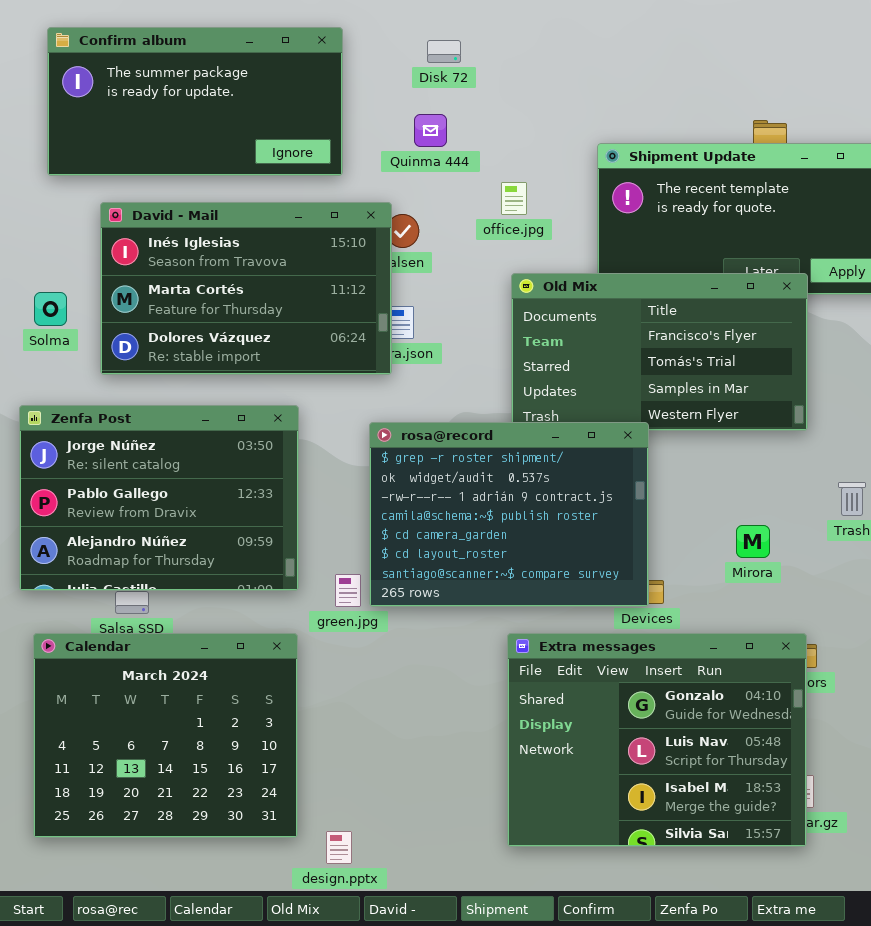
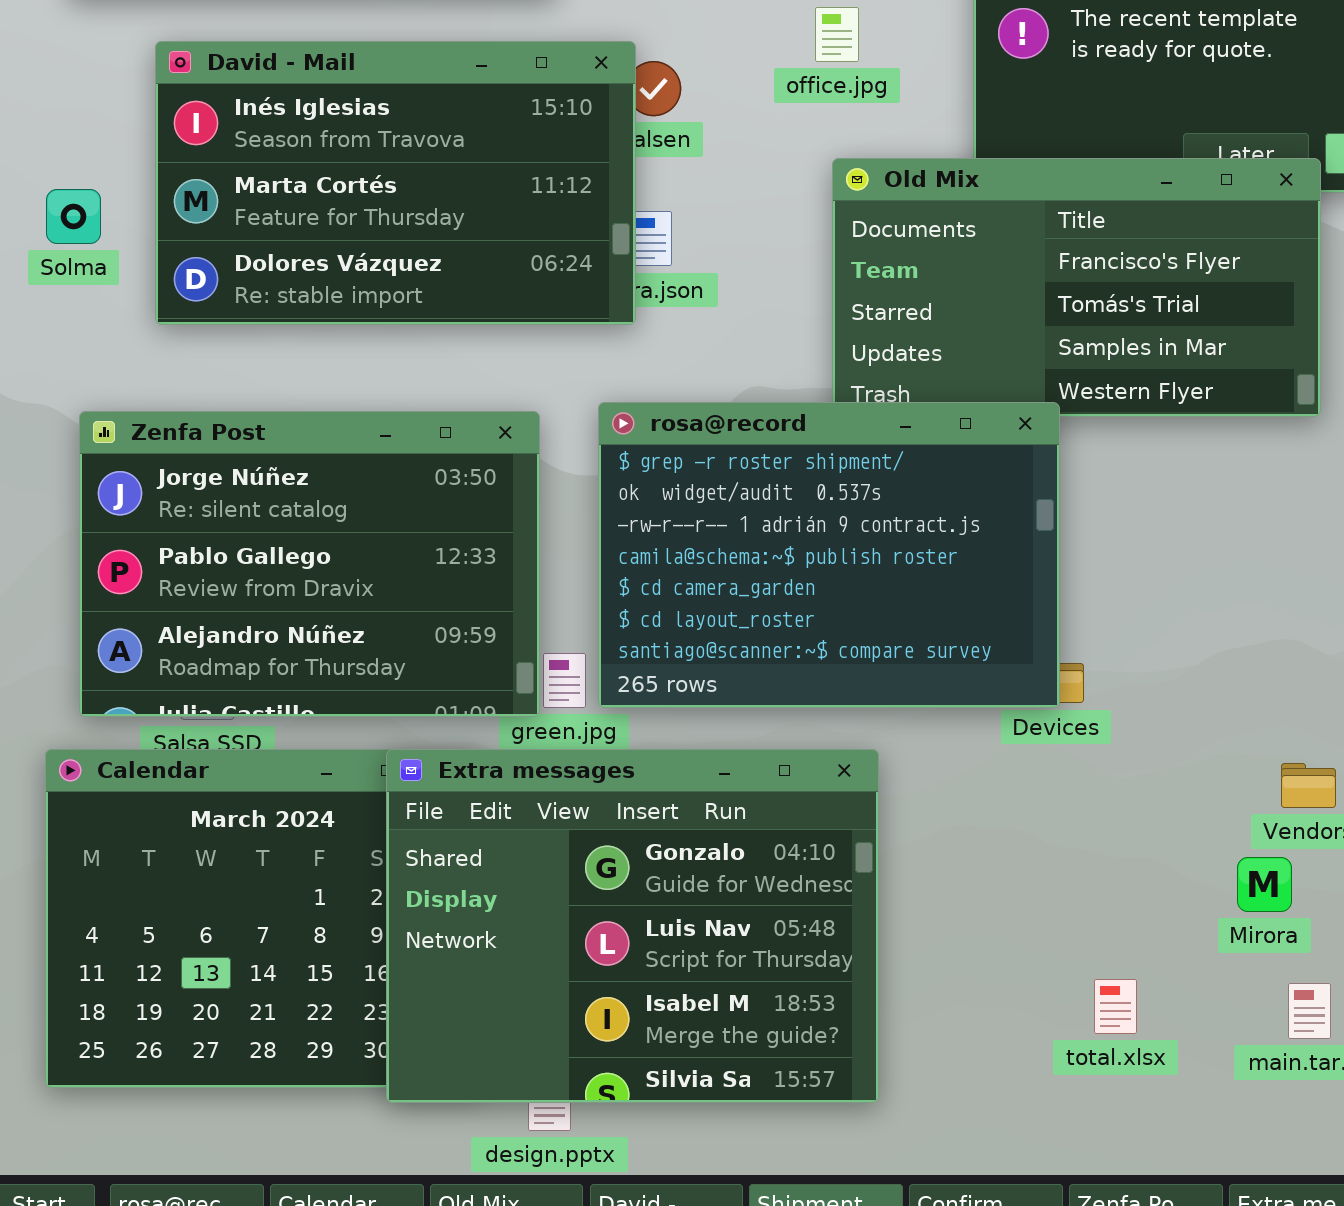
Zenfa Post: [19,405,299,591] -> [79,411,540,717], moved
Mirora: [736,525,770,558] -> [1237,857,1292,912], moved
Extra messages: [507,633,807,847] -> [386,749,879,1103], moved

